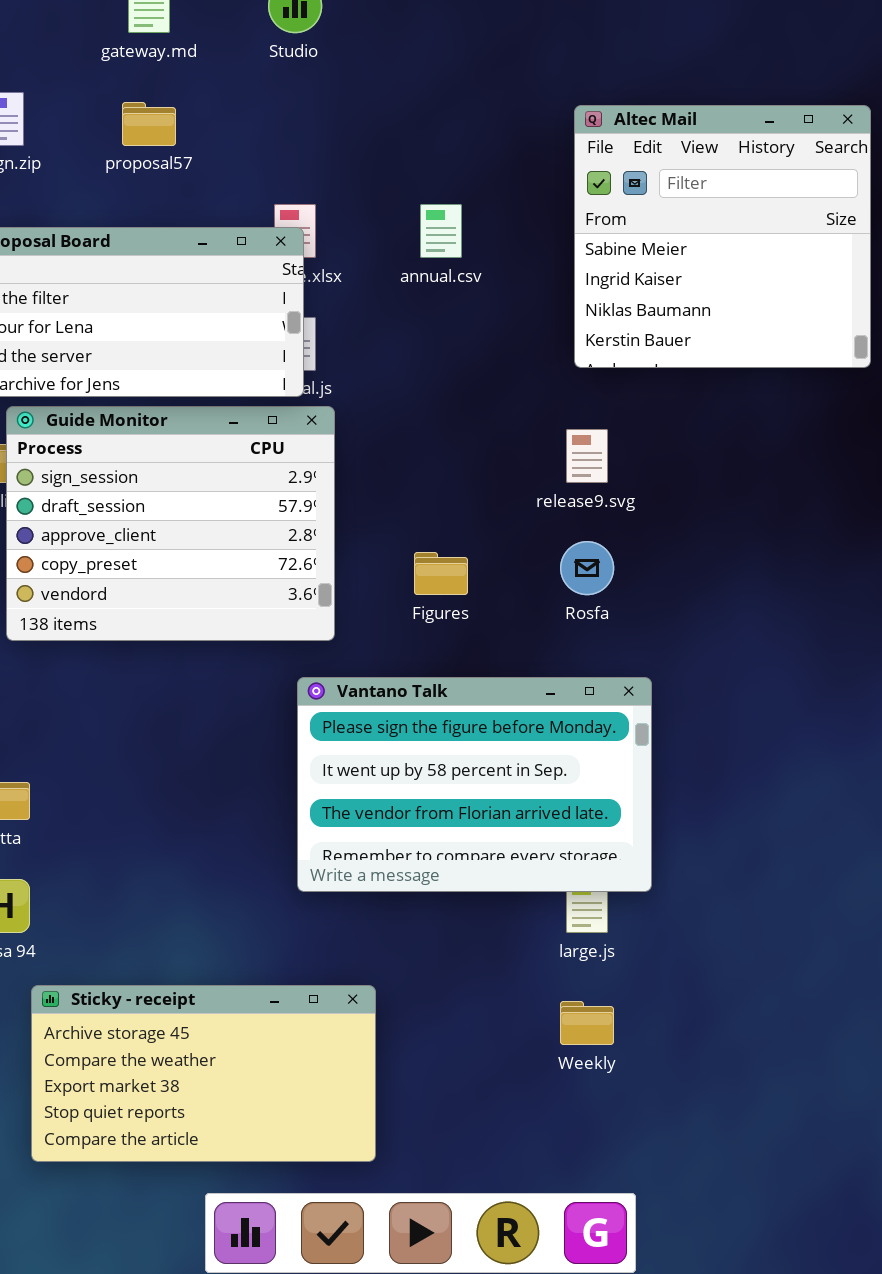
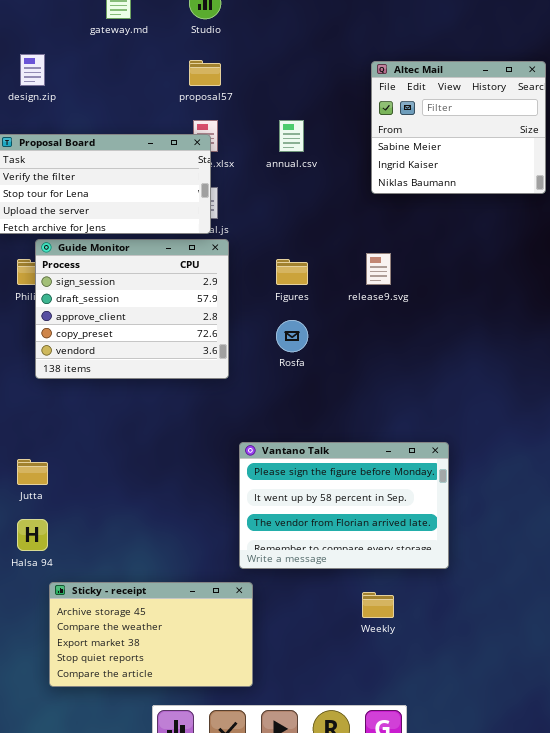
proposal57: [122,102,176,146] -> [189,60,221,86], moved
Altec Mail: [574,105,871,368] -> [371,61,546,194], resized
Rosfa: [560,541,614,595] -> [276,320,308,352], moved
Figures: [414,552,468,595] -> [276,259,308,285], moved
Vantano Talk: [297,677,652,892] -> [239,442,449,569], moved

